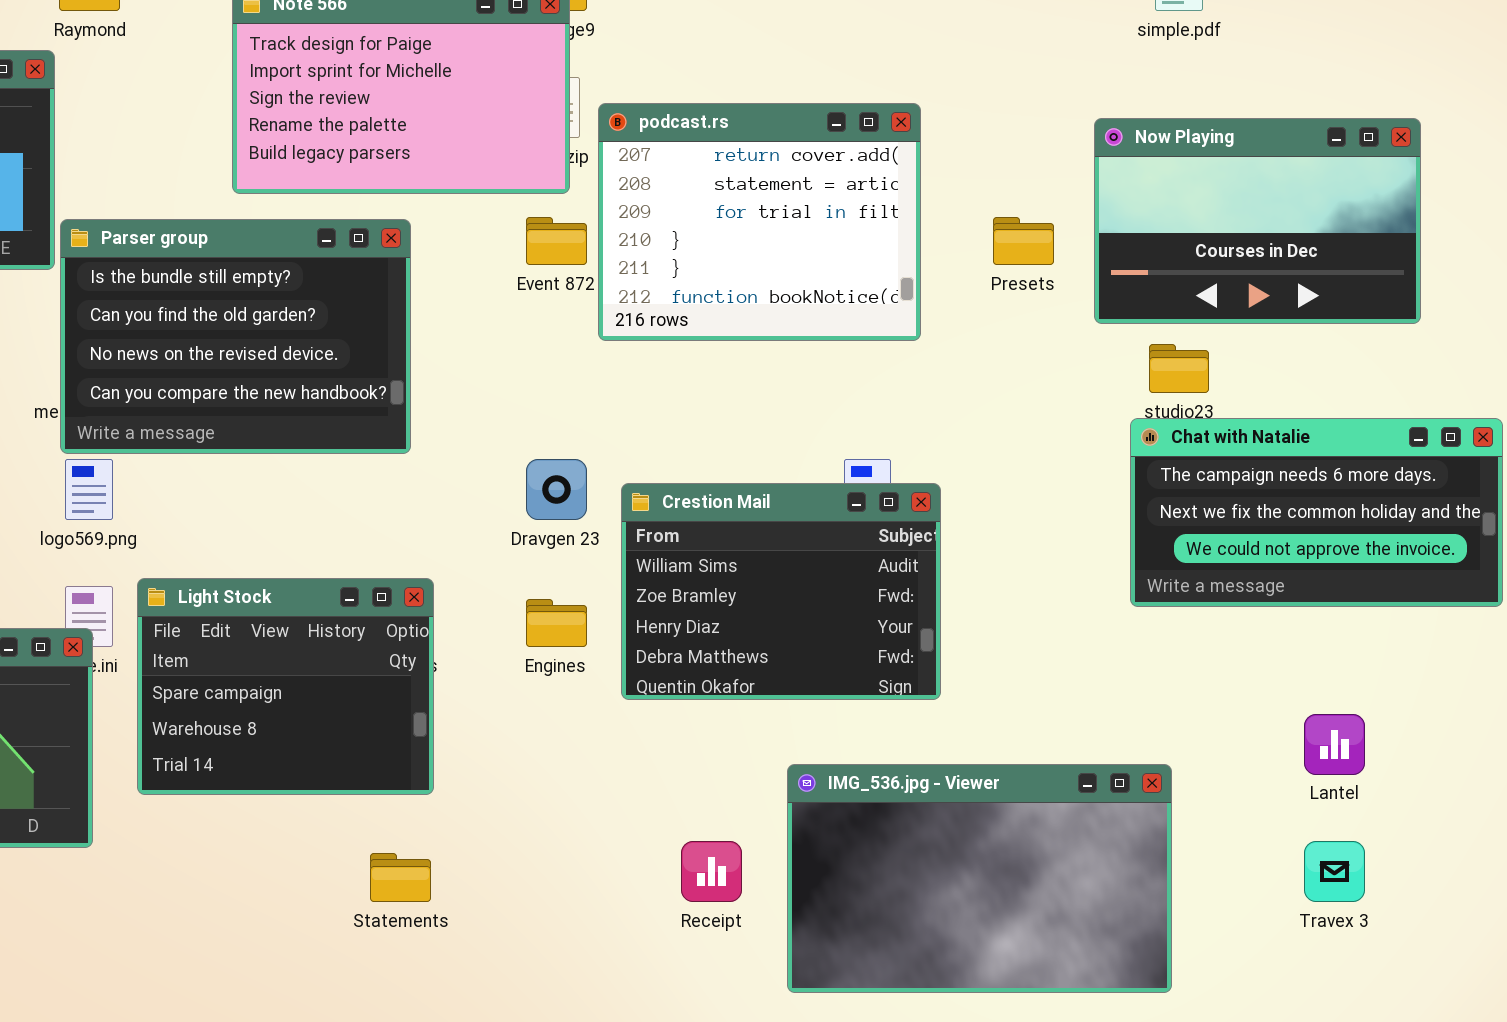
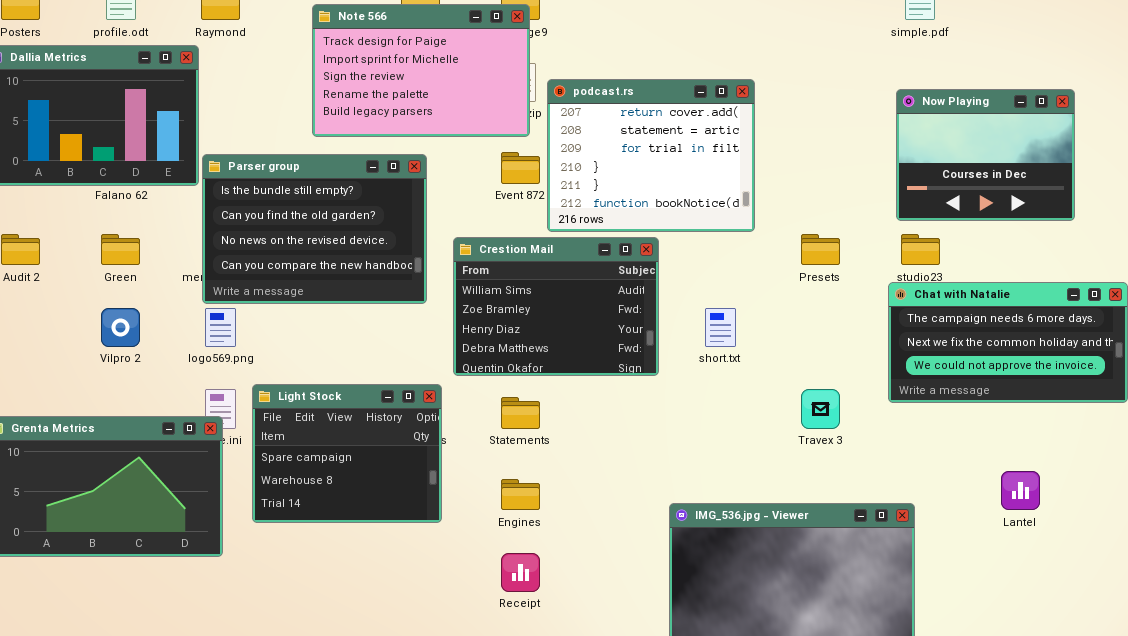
Now Playing: [1094,118,1421,324] -> [896,89,1075,221], resized
Presets: [993,217,1054,265] -> [801,234,840,265], moved
Crestion Mail: [621,483,941,700] -> [453,237,659,376], moved
Engines: [526,599,587,647] -> [501,479,540,510], moved
Receipt: [681,841,742,902] -> [501,553,540,592], moved
Travex 3: [1304,841,1365,902] -> [801,389,840,429], moved
Statements: [370,853,431,902] -> [501,397,540,429], moved

